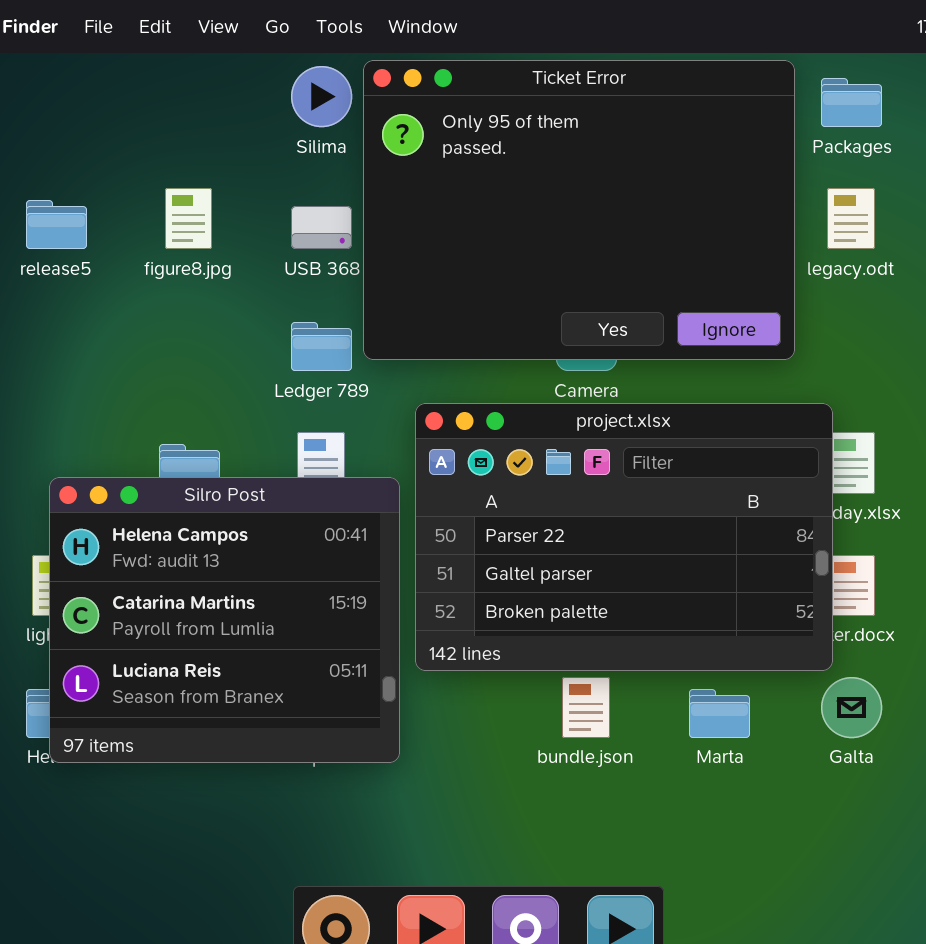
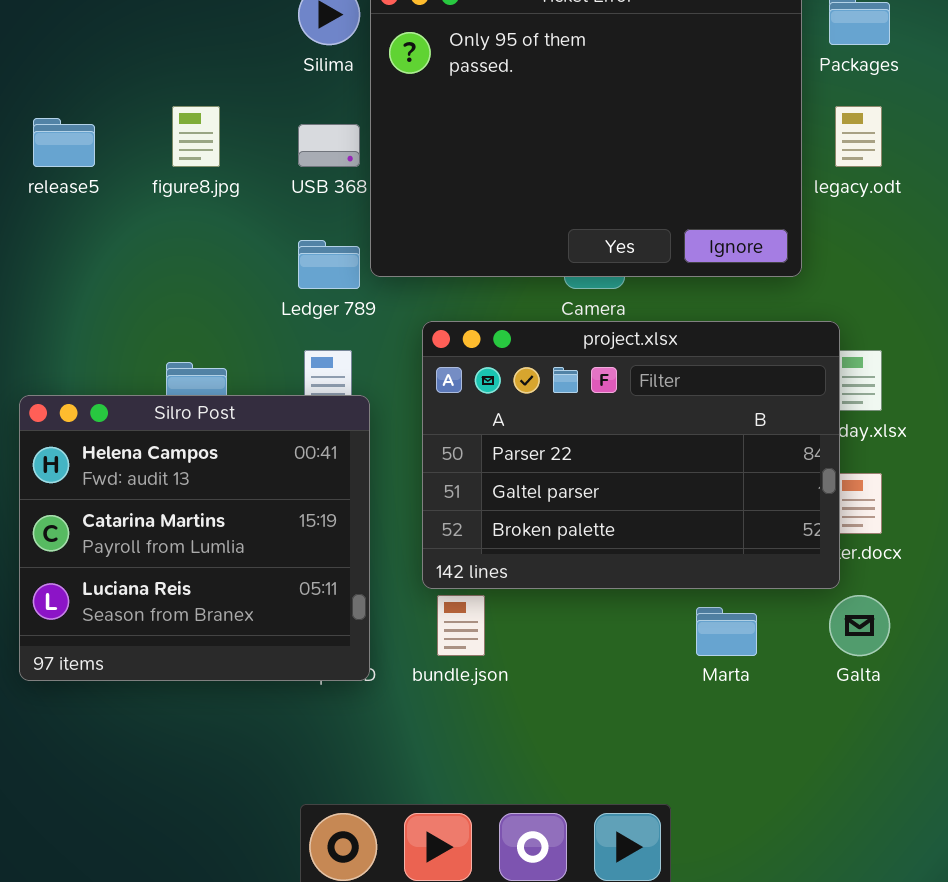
Silro Post: [49,477,400,763] -> [19,395,370,681], moved
bundle.json: [562,677,610,738] -> [437,595,485,656], moved

